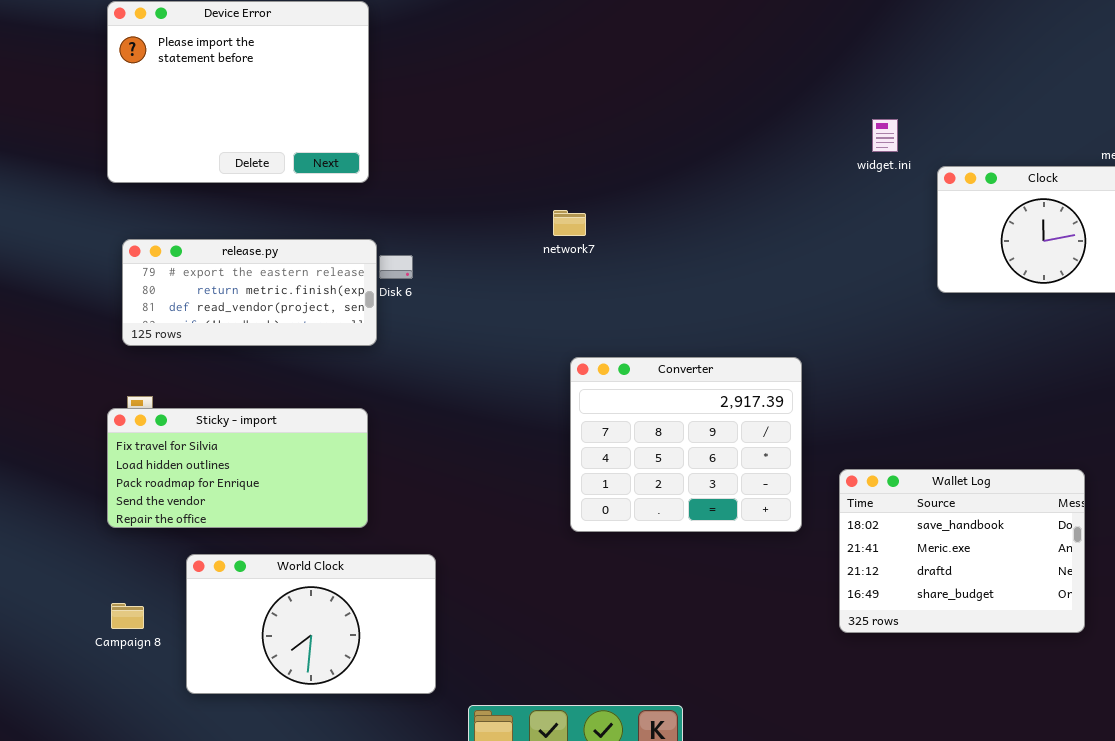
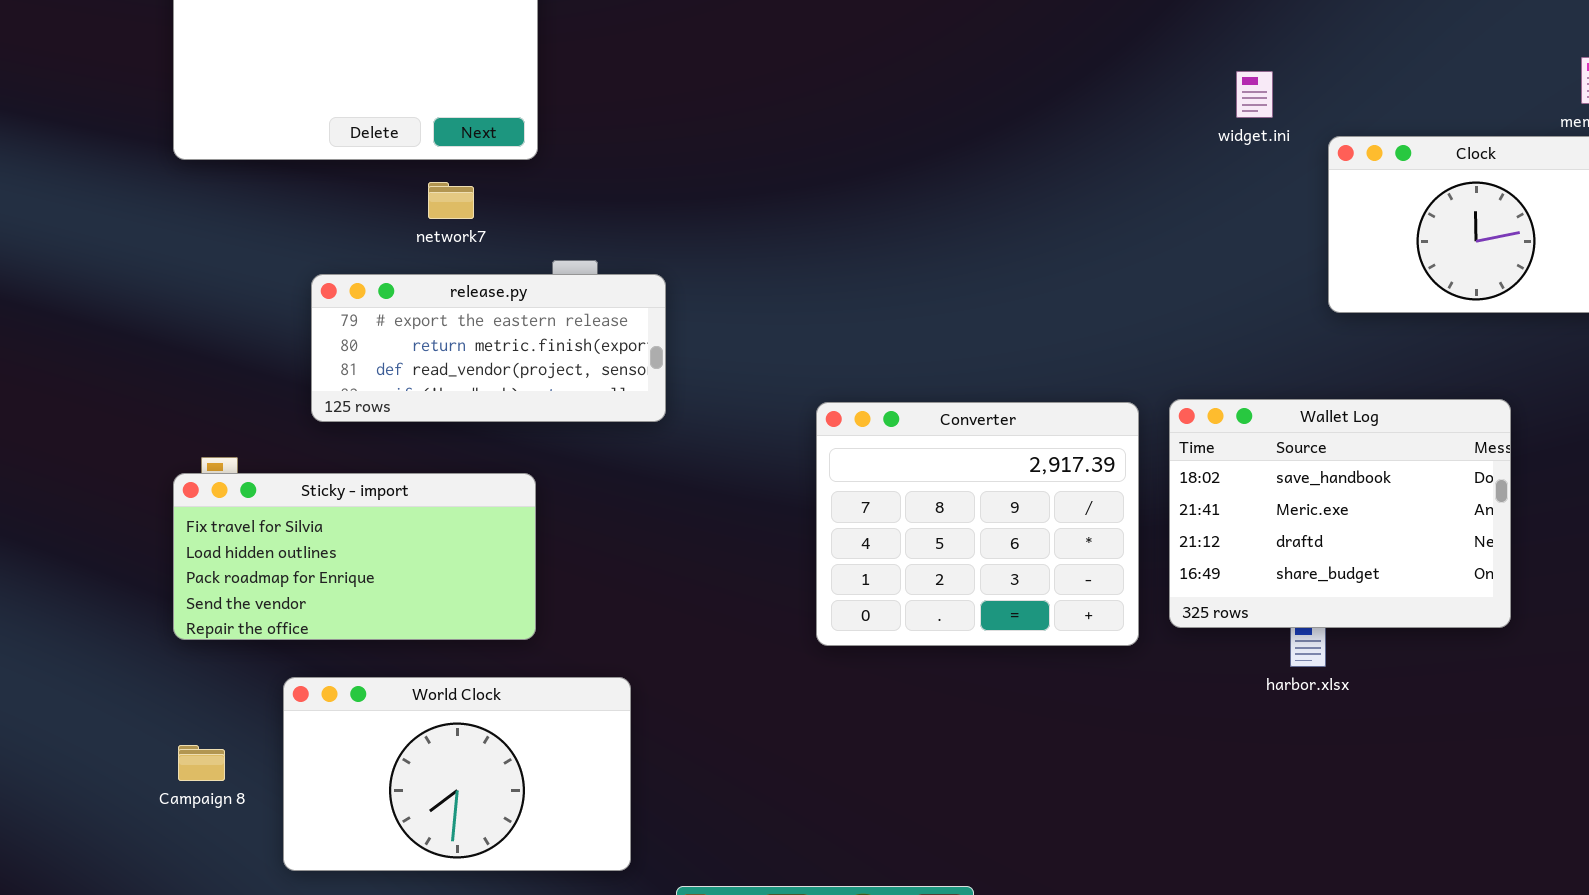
network7: [553,210,586,236] -> [428,182,474,219], moved
release.py: [122,239,377,346] -> [311,274,666,422], moved
Wallet Log: [839,469,1085,633] -> [1169,399,1511,628], moved

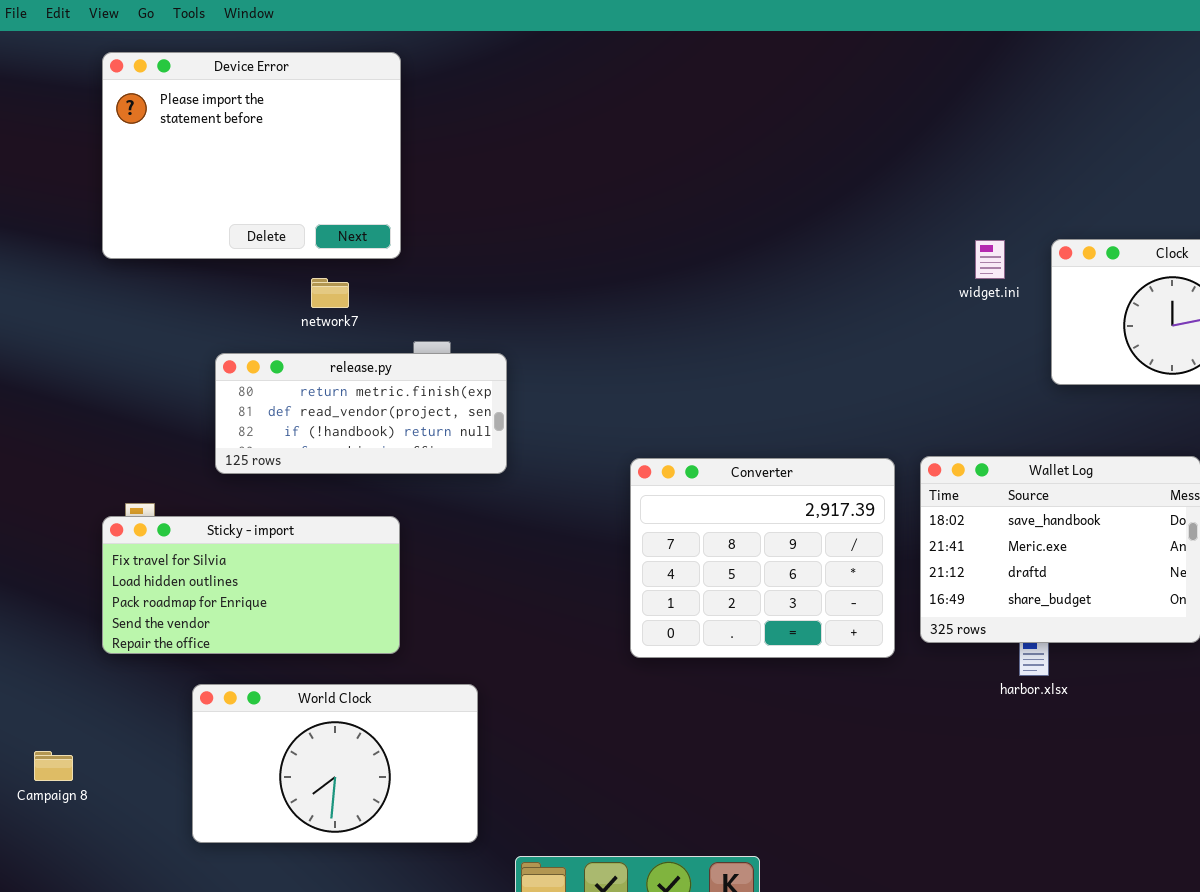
widget.ini: [1236,71,1273,118] -> [975,240,1005,279], moved
release.py: [311,274,666,422] -> [215,353,507,474], scrolled down 1 row
Campaign 8: [178,745,225,781] -> [34,751,73,781], moved

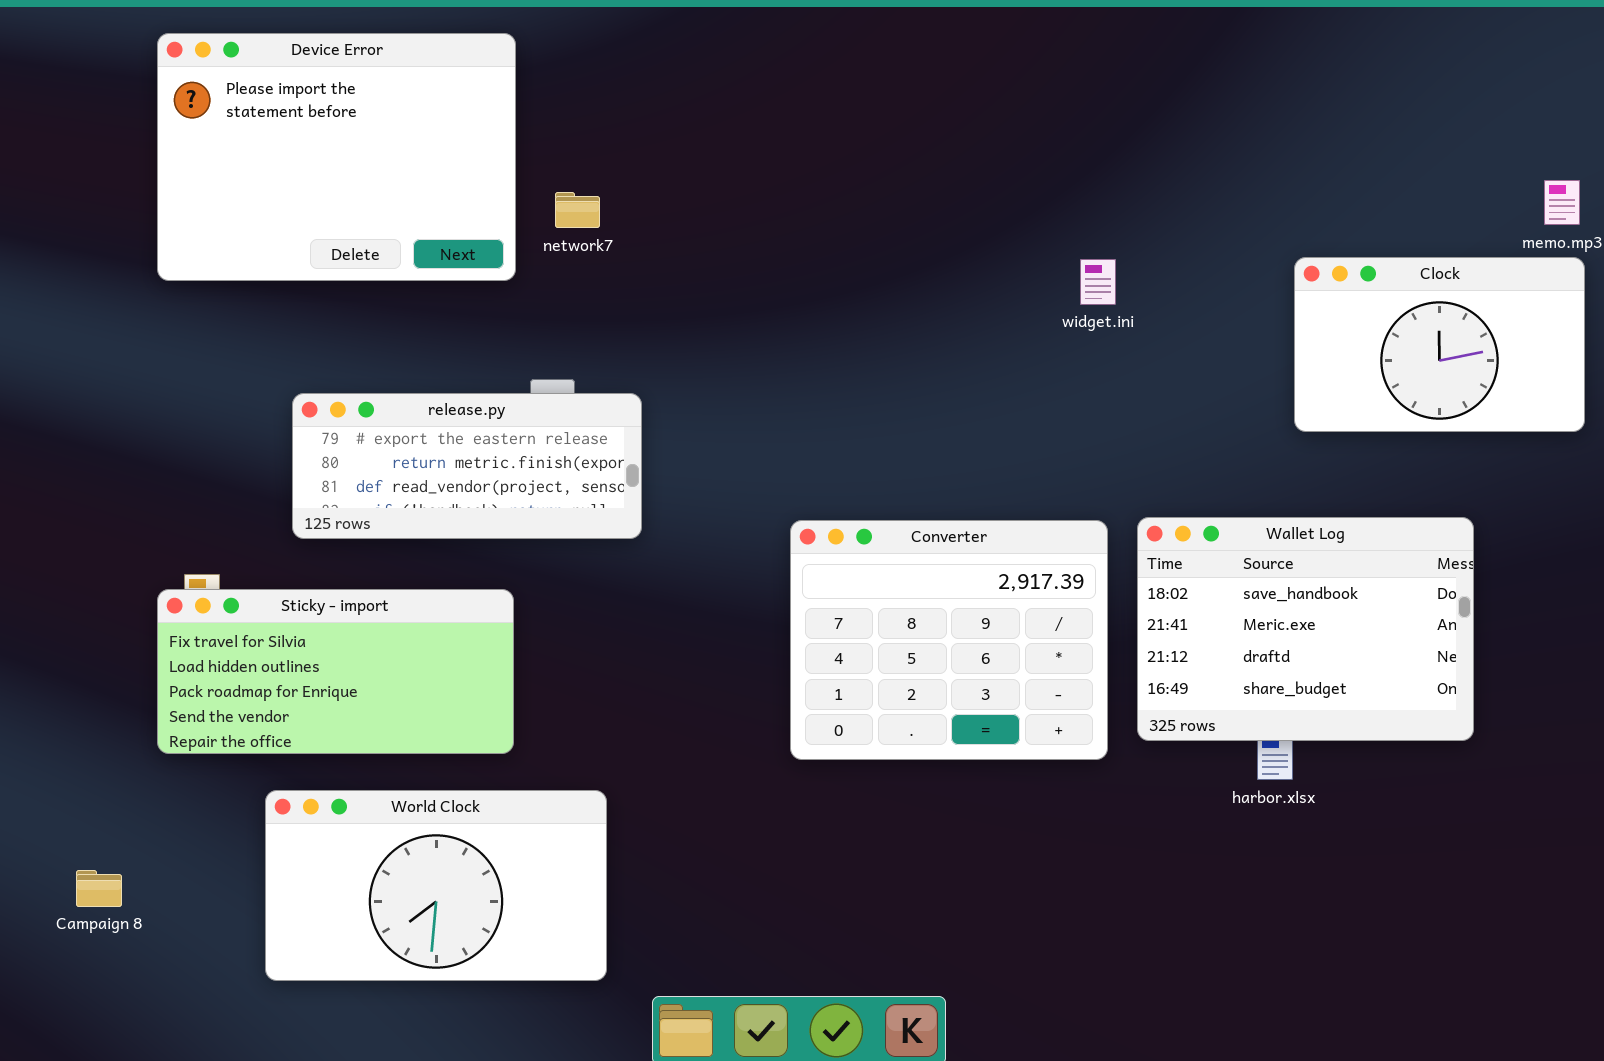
widget.ini: [975,240,1005,279] -> [1080,259,1116,305], moved
network7: [311,278,349,308] -> [555,192,600,228], moved
release.py: [215,353,507,474] -> [292,393,642,539], scrolled up 1 row

